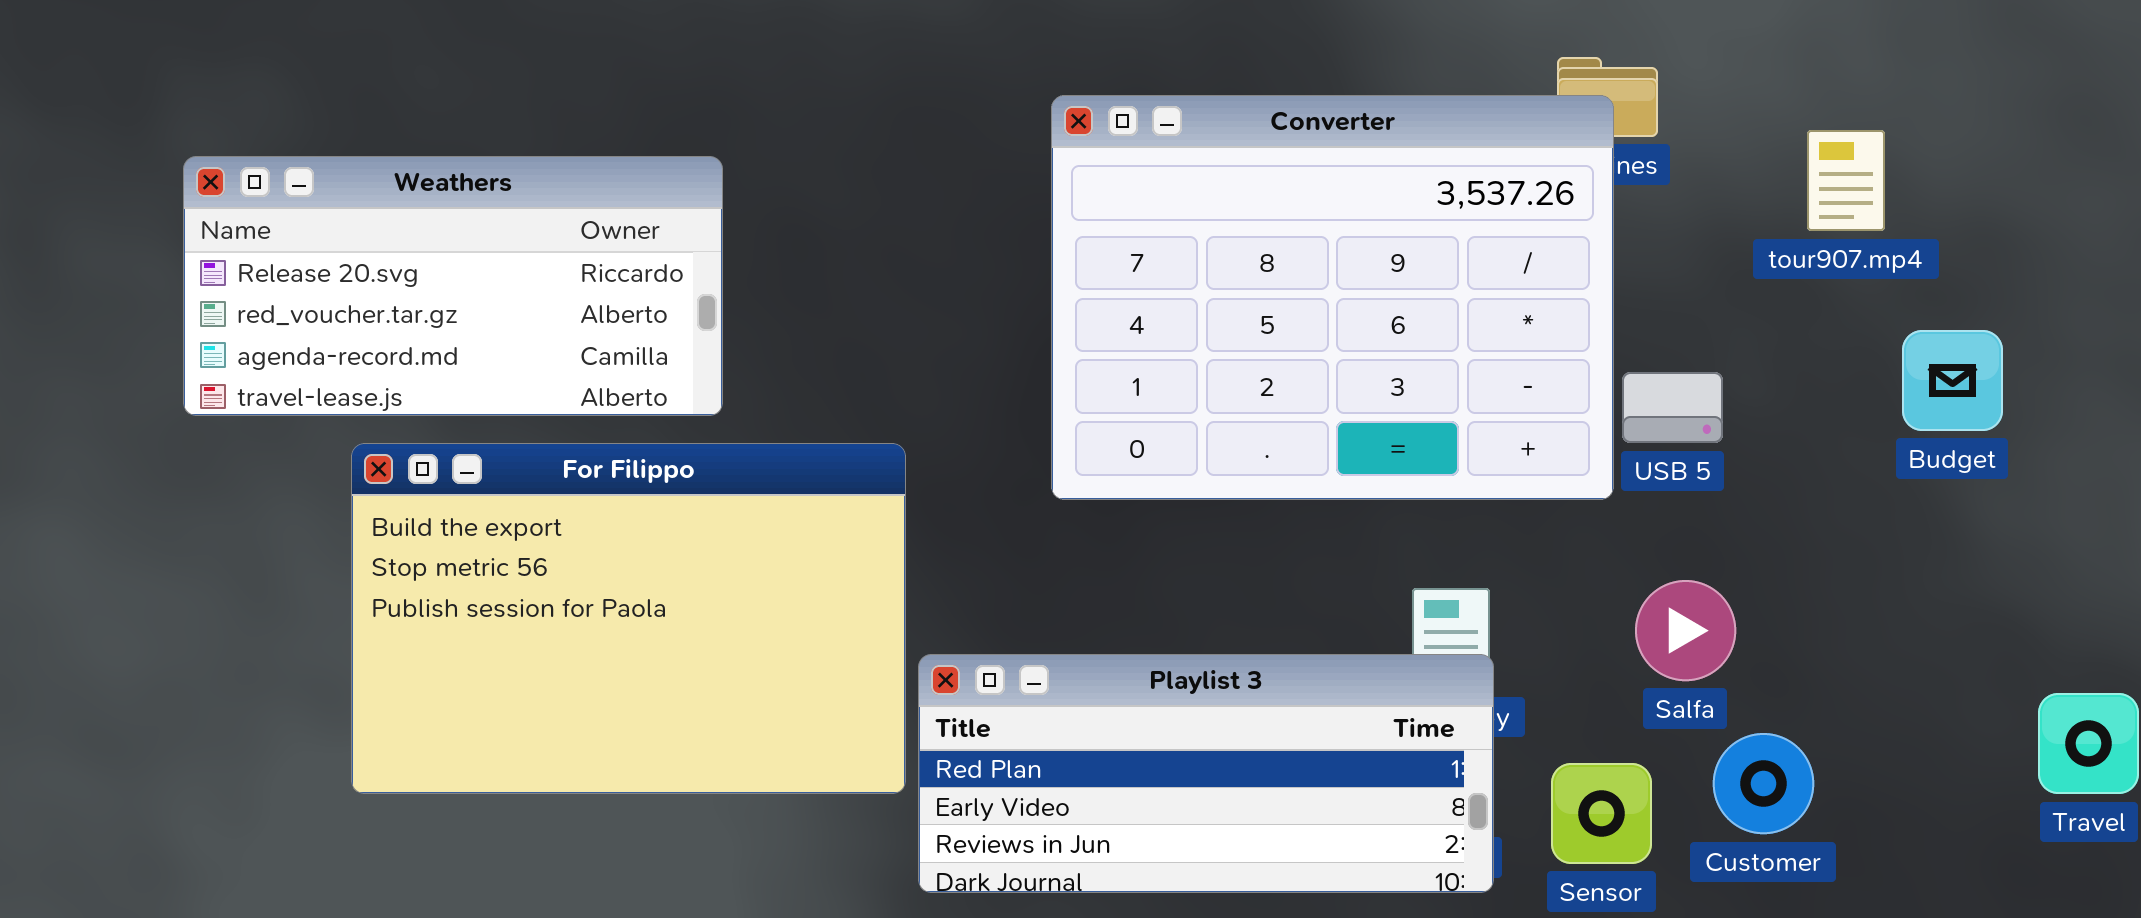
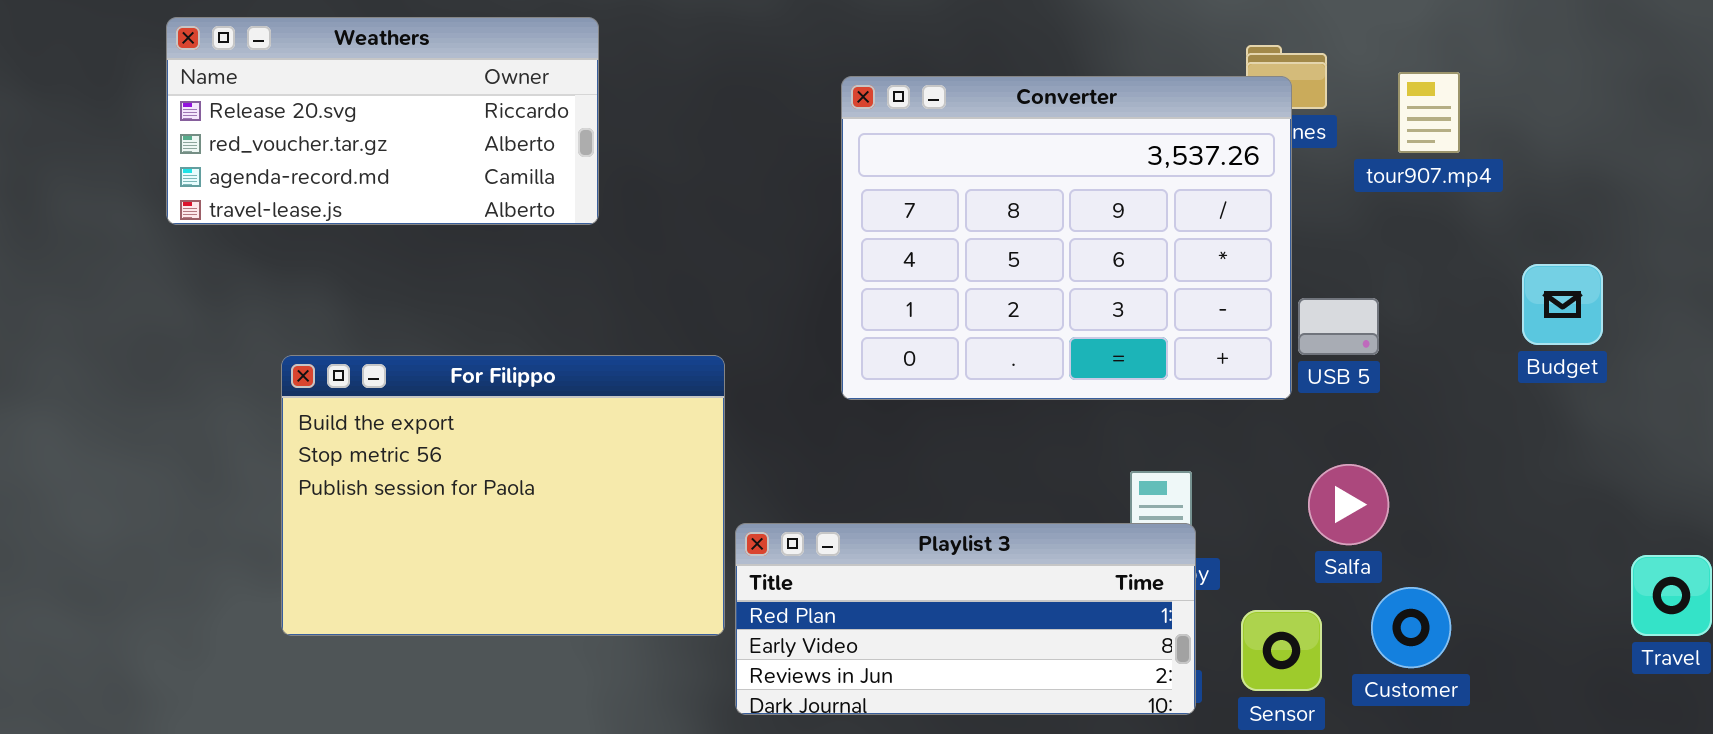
tour907.mp4: [1807,130,1885,231] -> [1398,72,1460,153], moved
Weathers: [183,156,723,416] -> [166,17,599,225], moved

